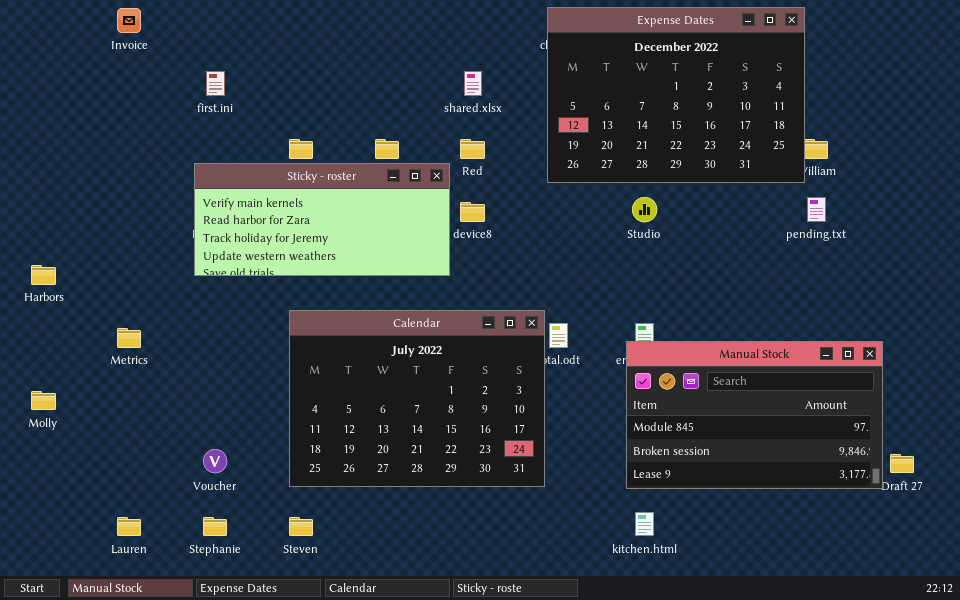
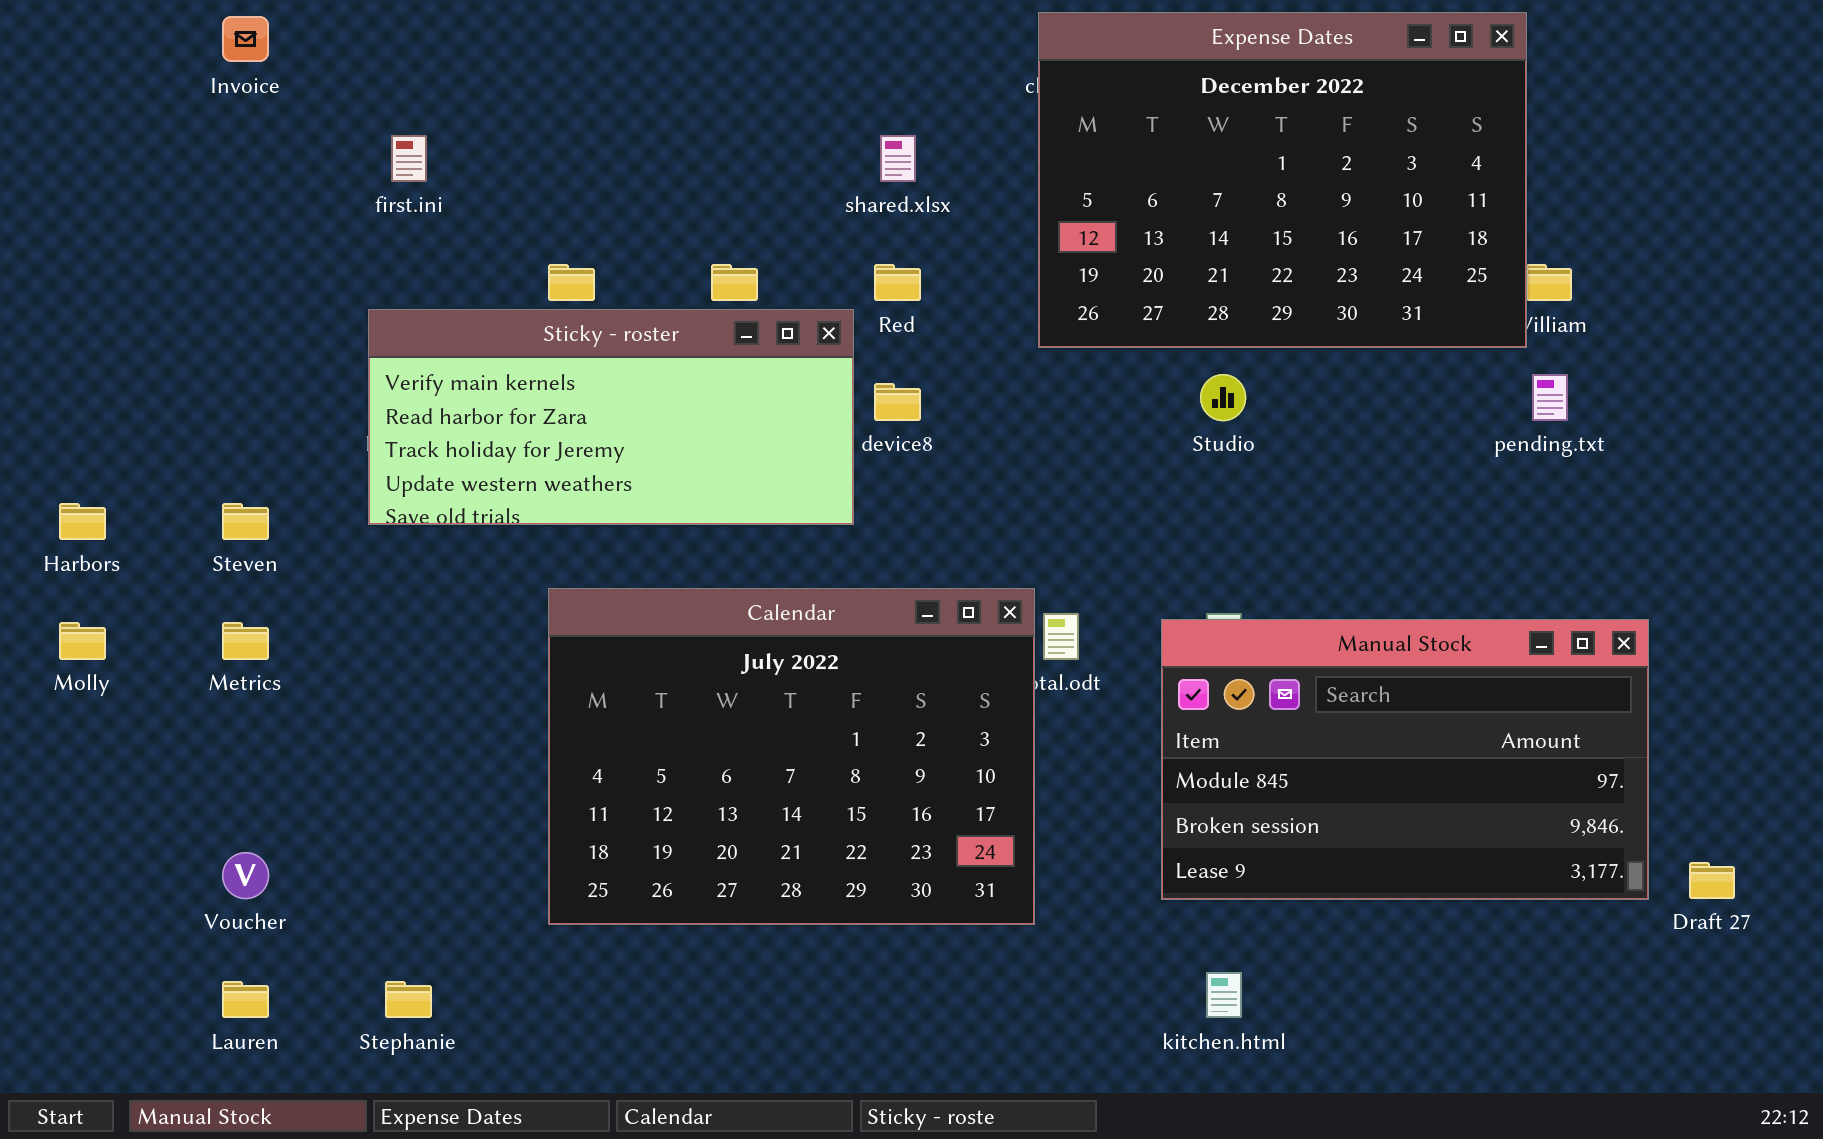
Manual Stock: [626,341,883,489] -> [1161,619,1649,900], moved
Molly: [31,391,56,410] -> [59,622,106,660], moved
Voucher: [203,449,227,473] -> [222,852,269,899], moved
Steven: [289,517,313,536] -> [222,503,269,540], moved

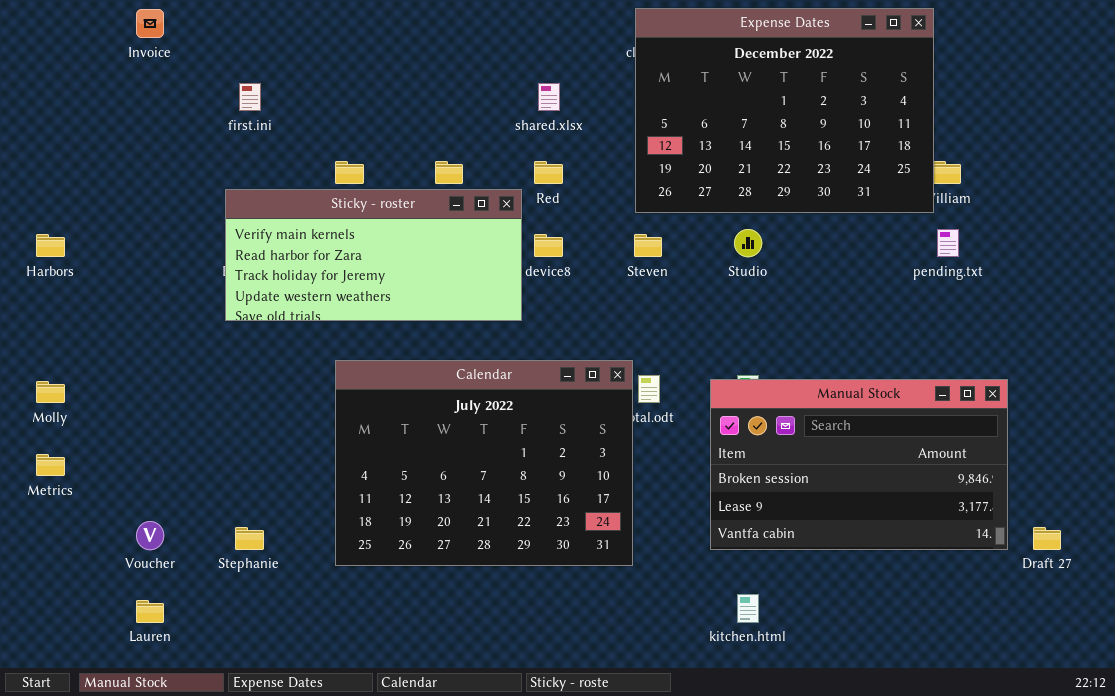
Harbors: [59,503,106,540] -> [36,234,65,257], moved
Steven: [222,503,269,540] -> [634,234,662,257], moved
Manual Stock: [1161,619,1649,900] -> [710,379,1008,550], scrolled down 1 row
Metrics: [222,622,269,660] -> [36,454,65,476], moved
Stephanie: [385,981,432,1018] -> [235,527,264,550], moved

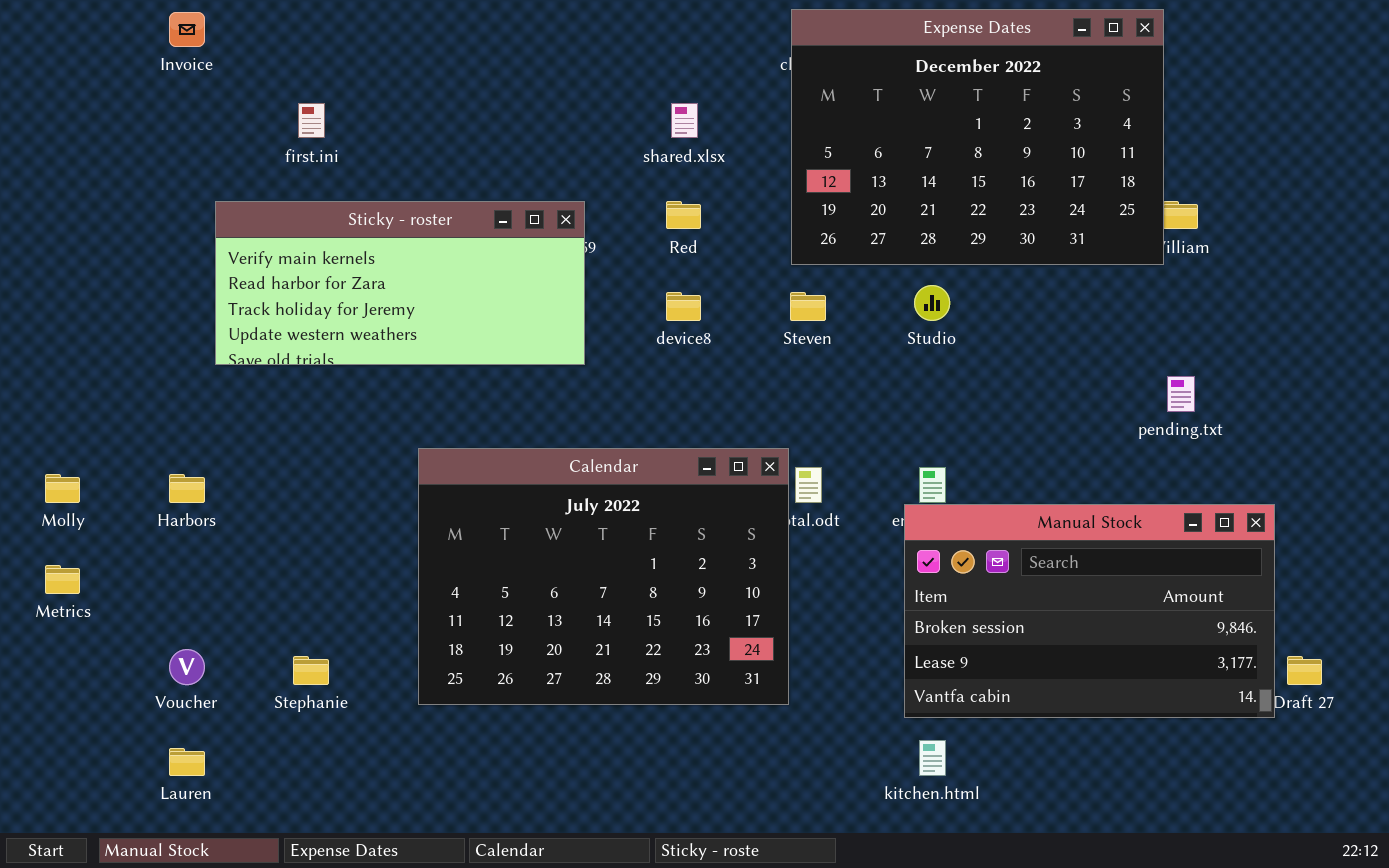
Sticky - roster: [225,189,522,321] -> [215,201,585,365], moved
pending.txt: [937,229,959,257] -> [1167,376,1195,412], moved
Harbors: [36,234,65,257] -> [169,474,205,503], moved
Manual Stock: [710,379,1008,550] -> [904,504,1275,718], moved

